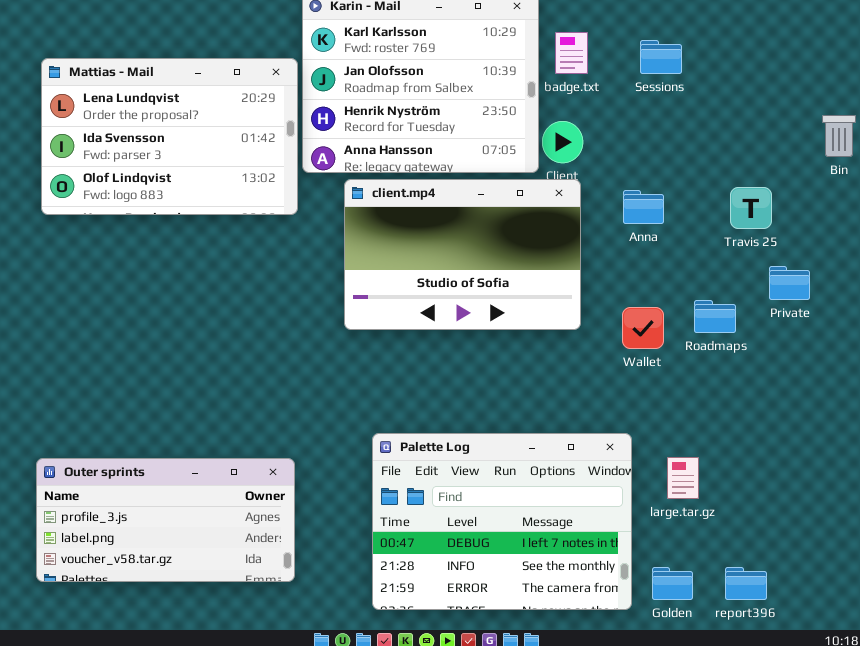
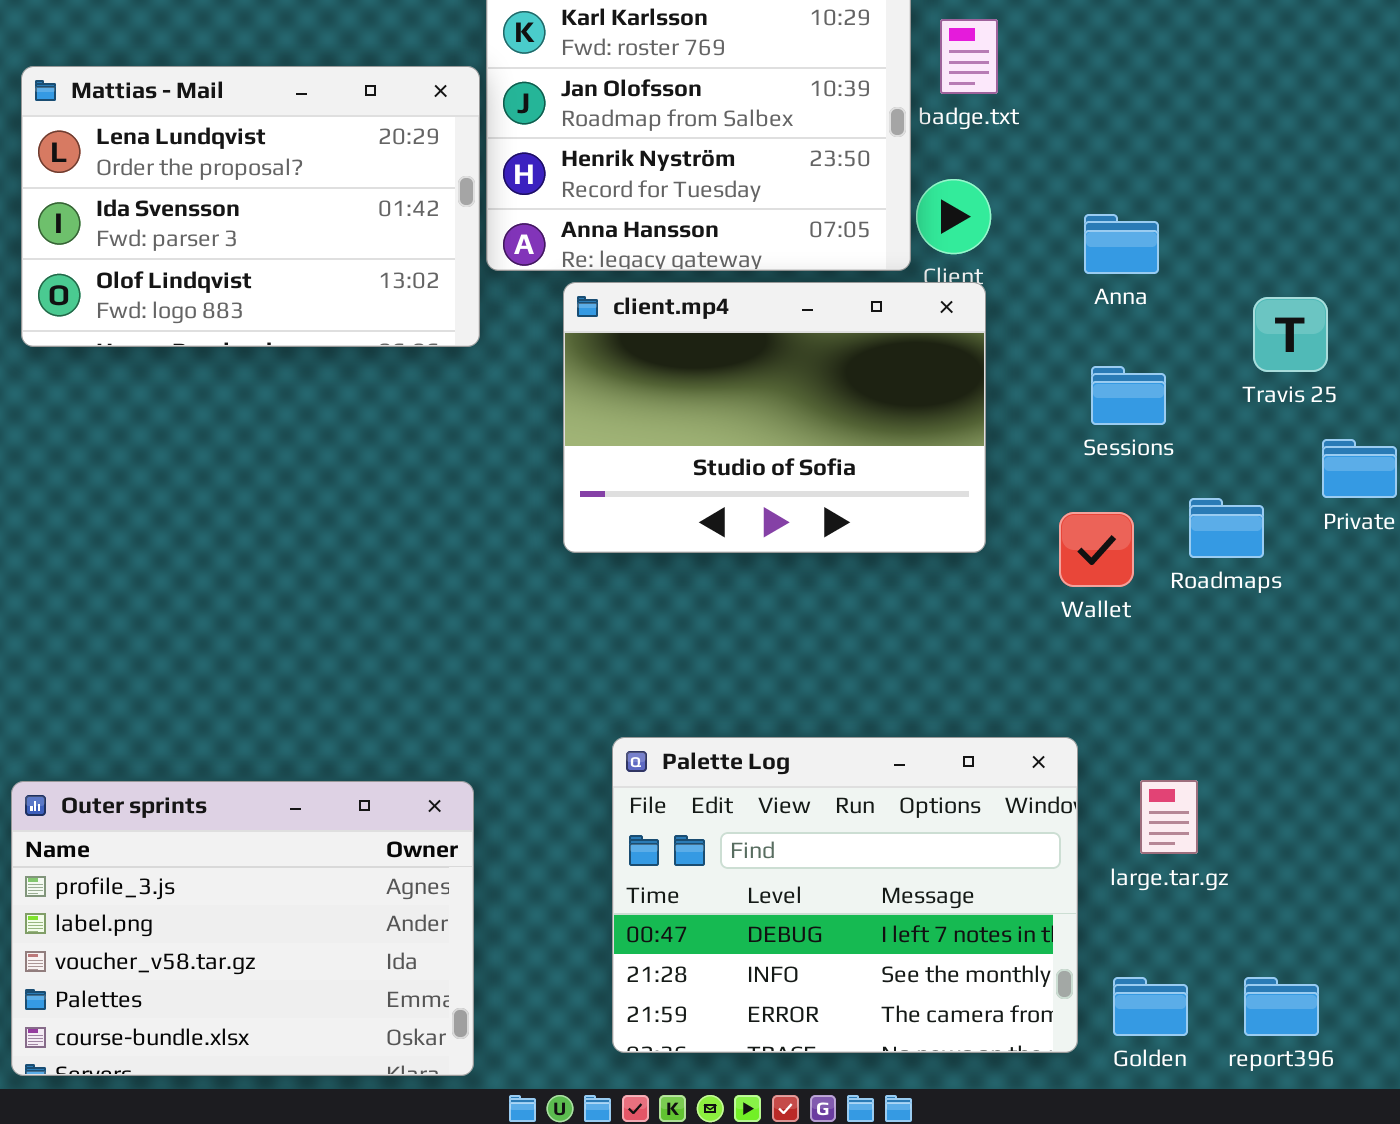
Sessions: [640,40,682,74] -> [1091,366,1166,425], moved
Anna: [623,190,664,224] -> [1084,214,1159,274], moved
Outer sprints: [36,458,295,582] -> [11,781,474,1076], resized

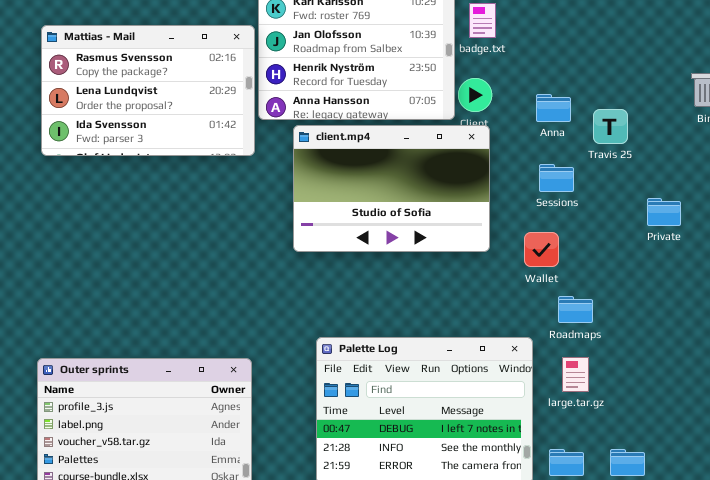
Mattias - Mail: [21,66,480,347] -> [41,25,255,156], scrolled up 1 row
Travis 25: [1253,297,1328,372] -> [593,109,628,144], moved
Roadmaps: [1189,498,1264,558] -> [558,296,593,323], moved

